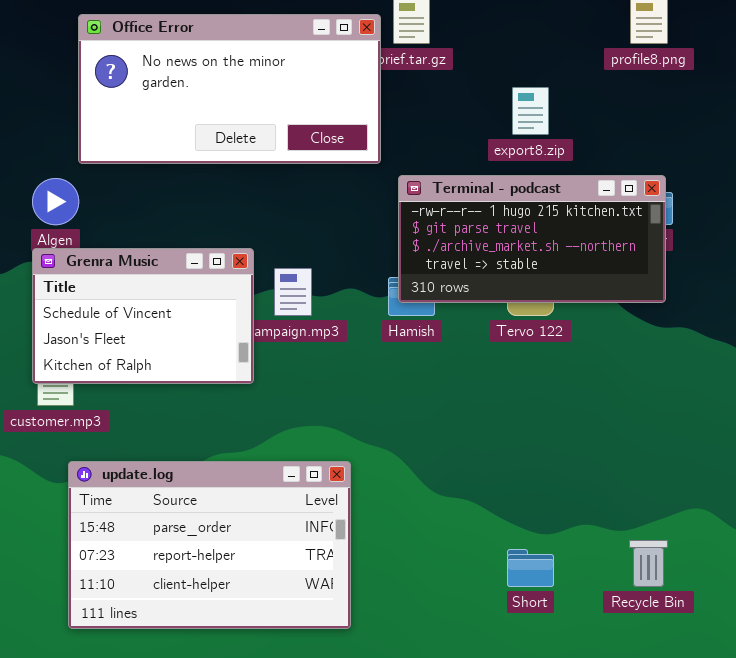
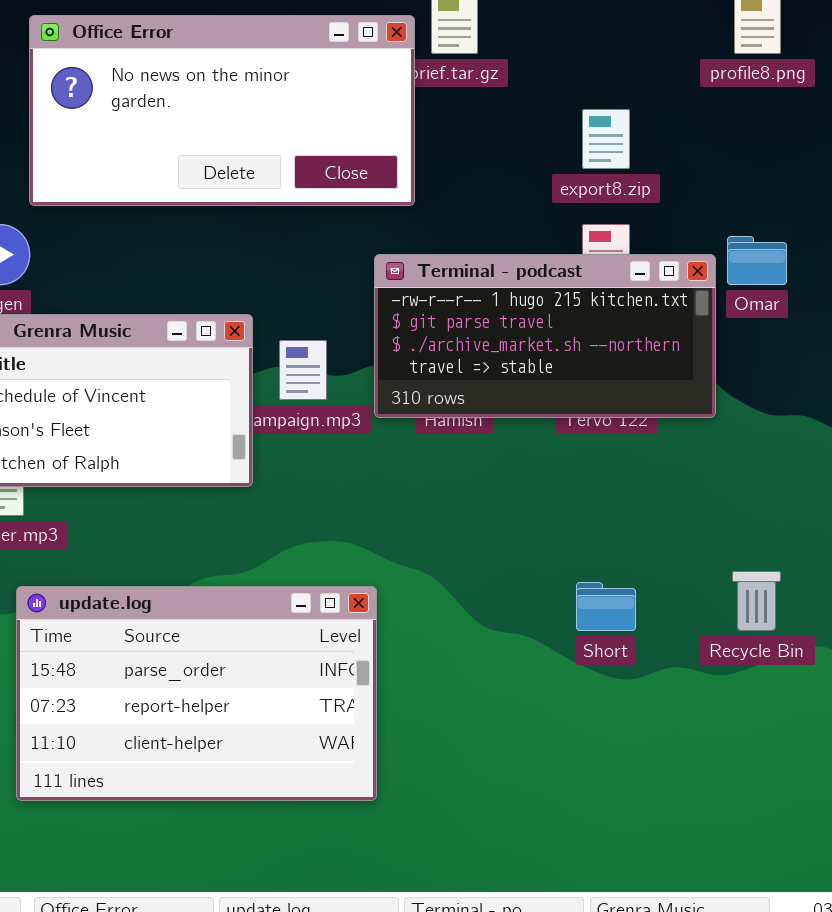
Terminal - podcast: [398,175,666,303] -> [374,254,716,418], moved
Recycle Bin: [629,540,668,587] -> [732,571,781,631], moved
Short: [507,549,554,587] -> [576,582,636,631], moved

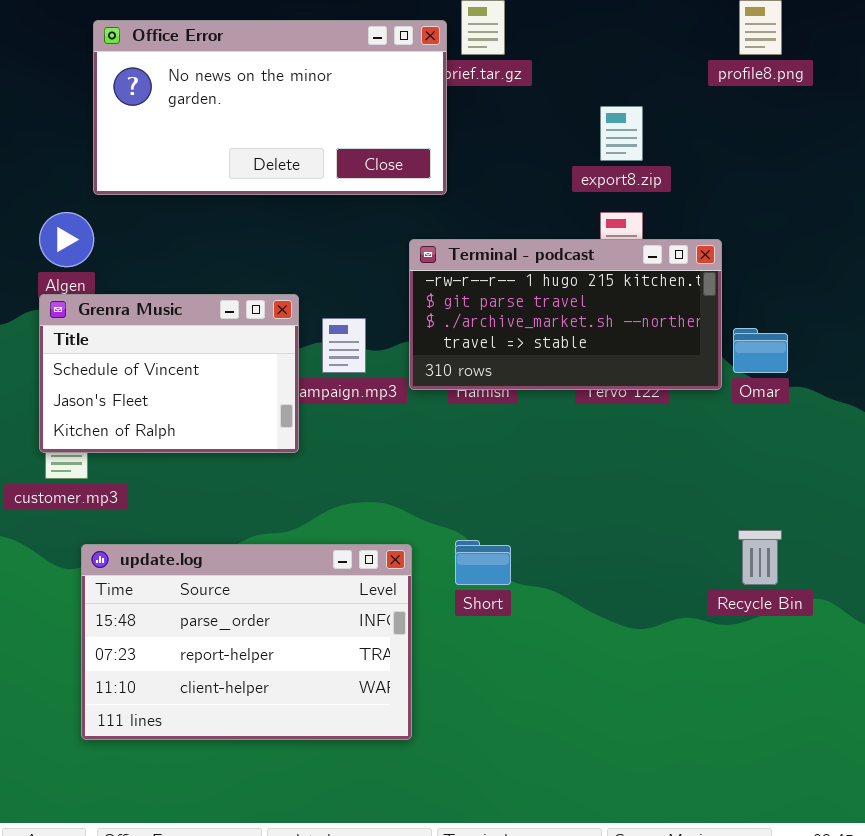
Omar: [727,236,787,285] -> [733,328,788,373], moved
Short: [576,582,636,631] -> [455,540,511,585], moved

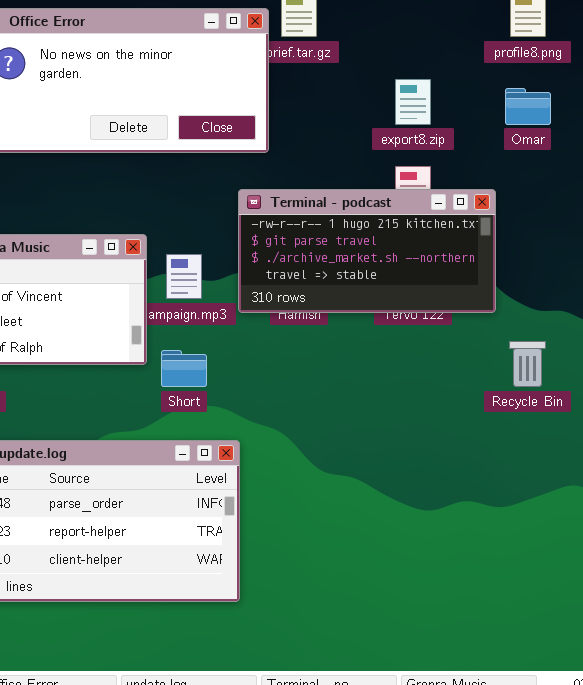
Omar: [733,328,788,373] -> [505,88,551,125], moved
Recycle Bin: [738,530,782,585] -> [509,341,546,387], moved
Short: [455,540,511,585] -> [161,350,207,387], moved

